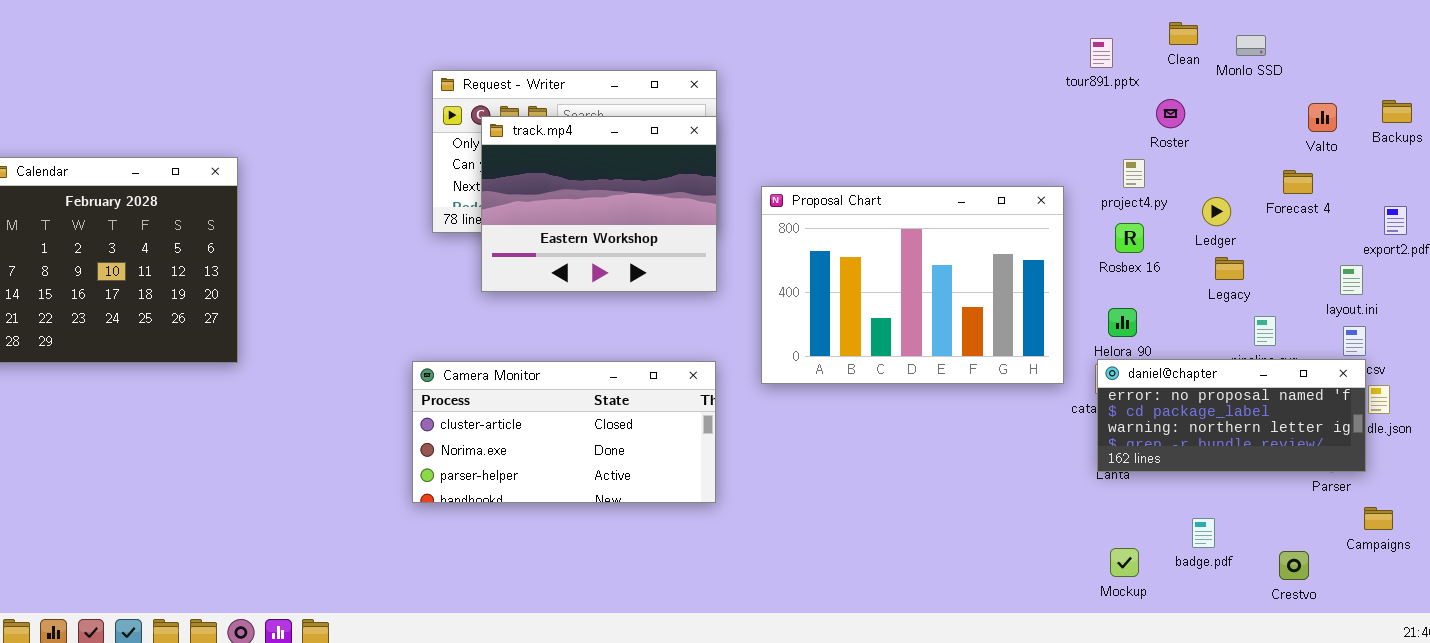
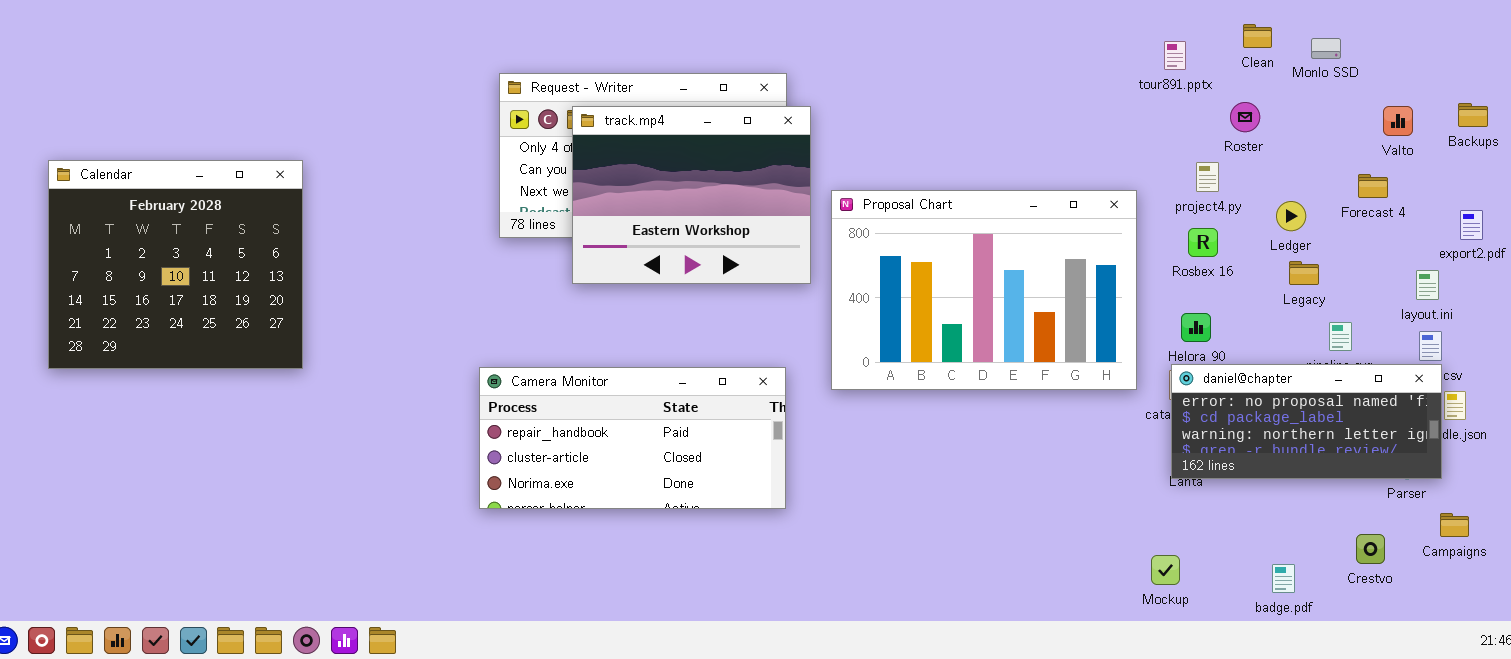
track.mp4: [481,116,717,292] -> [572,106,811,284], moved
Camera Monitor: [412,361,716,503] -> [479,367,786,509], scrolled up 1 row
badge.pdf: [1192,518,1215,548] -> [1272,564,1295,593], moved
Mockup: [1110,548,1139,577] -> [1151,555,1180,585], moved
Crestvo: [1279,551,1309,580] -> [1356,534,1385,564], moved

